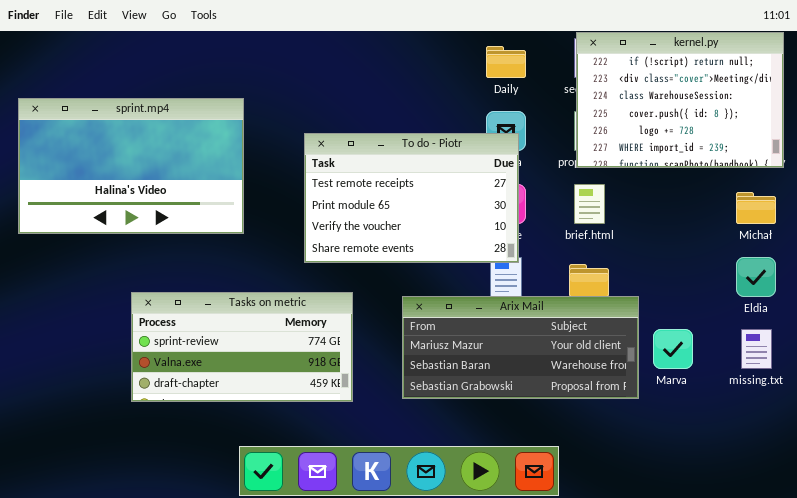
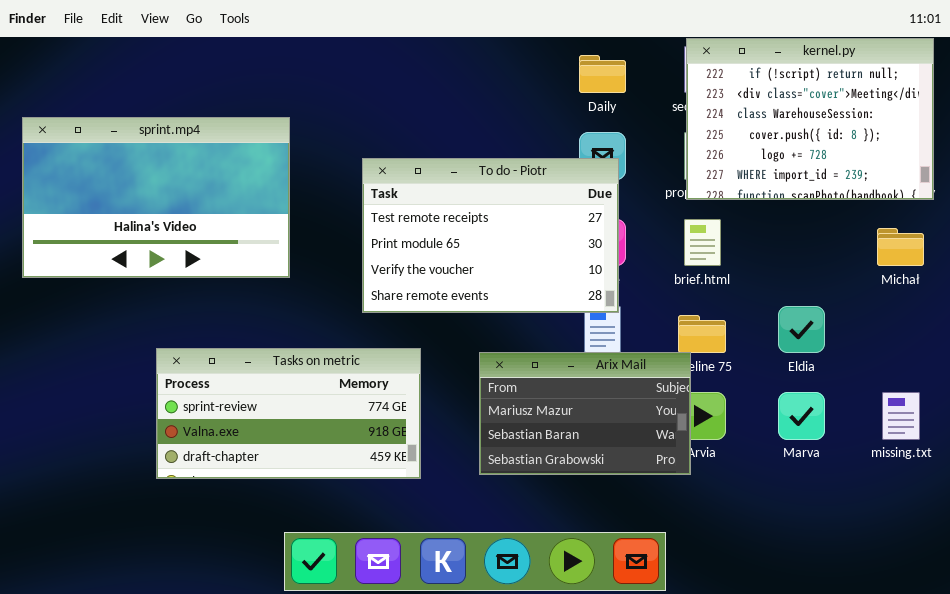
Eldia: [736,257,776,297] -> [778,306,825,353], moved
Arix Mail: [402,296,639,399] -> [479,352,691,475], resized

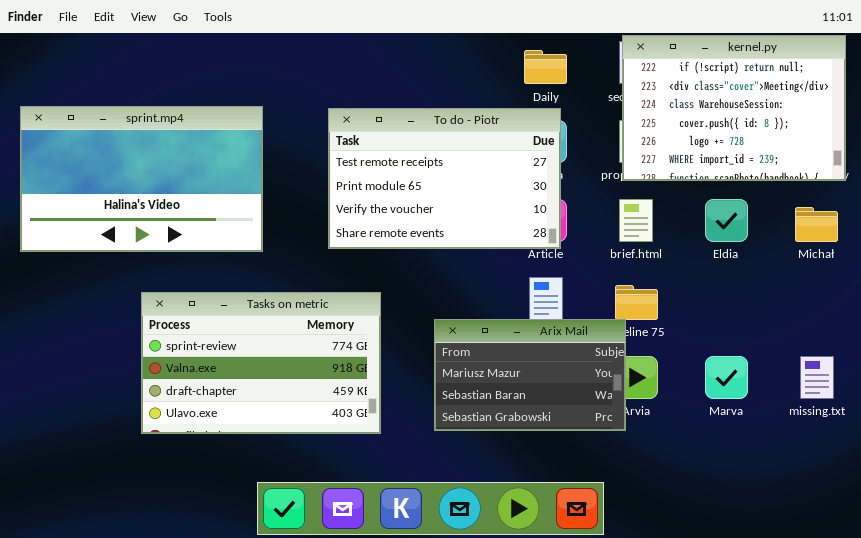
To do - Piotr: [362,158,619,313] -> [328,108,561,249], moved
Eldia: [778,306,825,353] -> [705,199,748,242], moved
Tasks on metric: [156,348,421,479] -> [141,292,381,434], resized

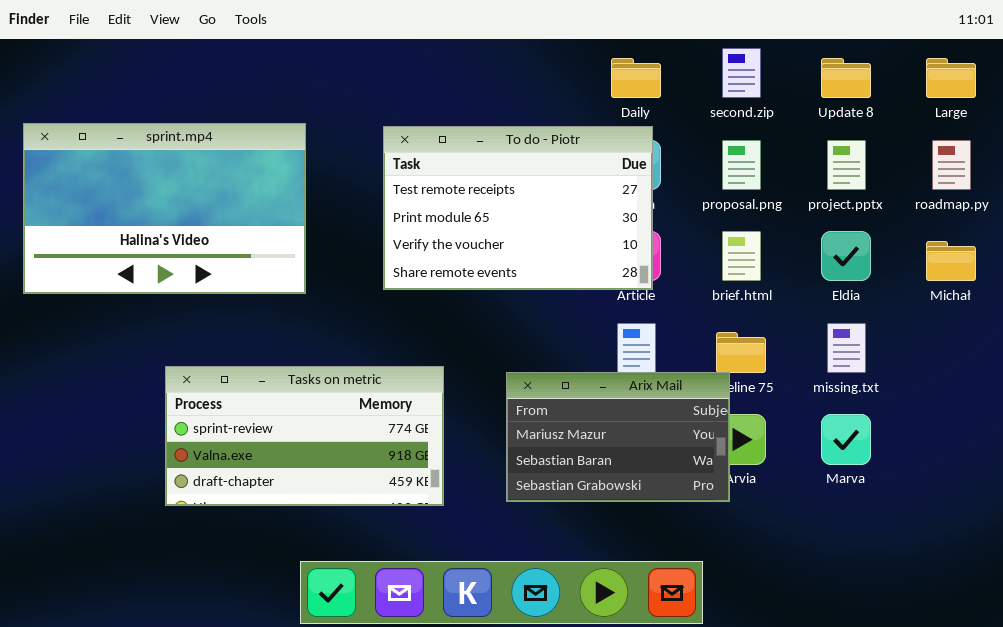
kernel.py: [622,35,846,181] -> none, closed
Tasks on metric: [141,292,381,434] -> [165,366,444,506], resized
missing.txt: [800,356,834,399] -> [827,323,866,373], moved

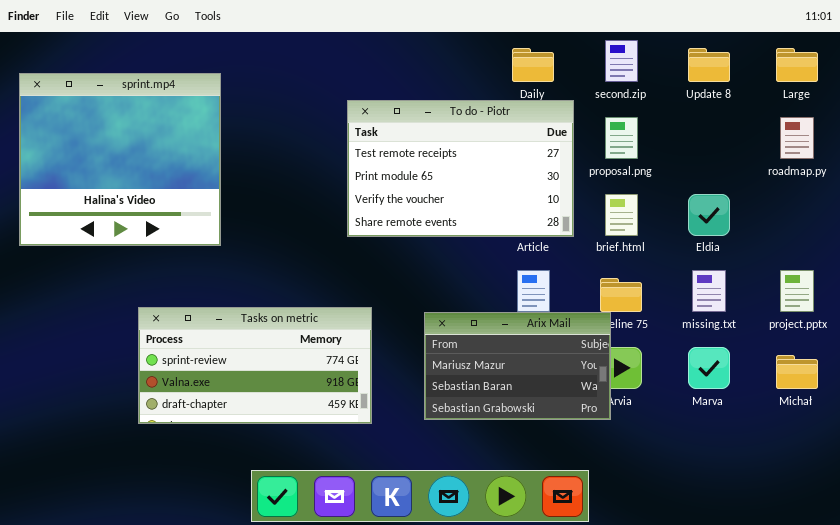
sprint.mp4: [23,123,306,294] -> [19,73,221,246], resized
To do - Piotr: [383,126,653,290] -> [347,100,574,237], moved
project.pptx: [827,140,866,190] -> [780,270,814,312], moved
Michał: [926,241,976,281] -> [776,355,818,389], moved

